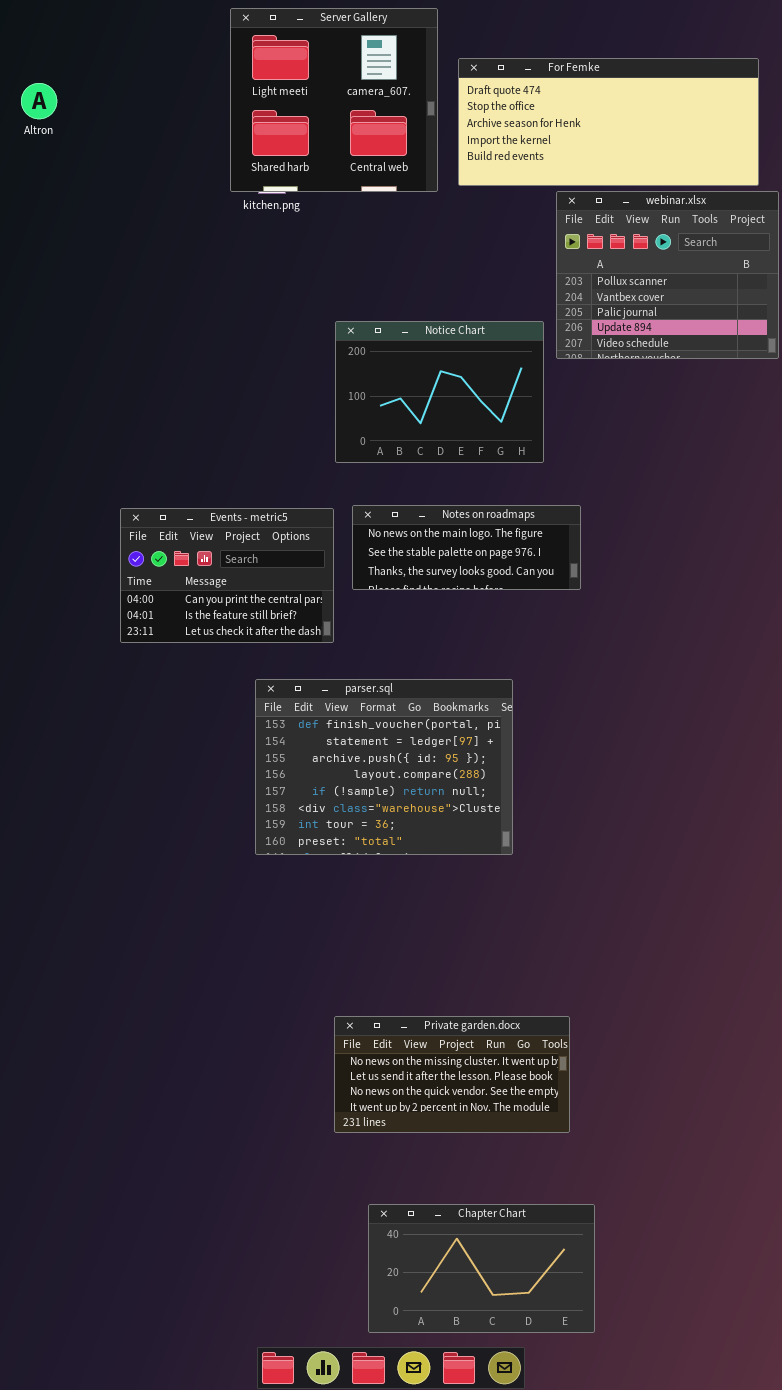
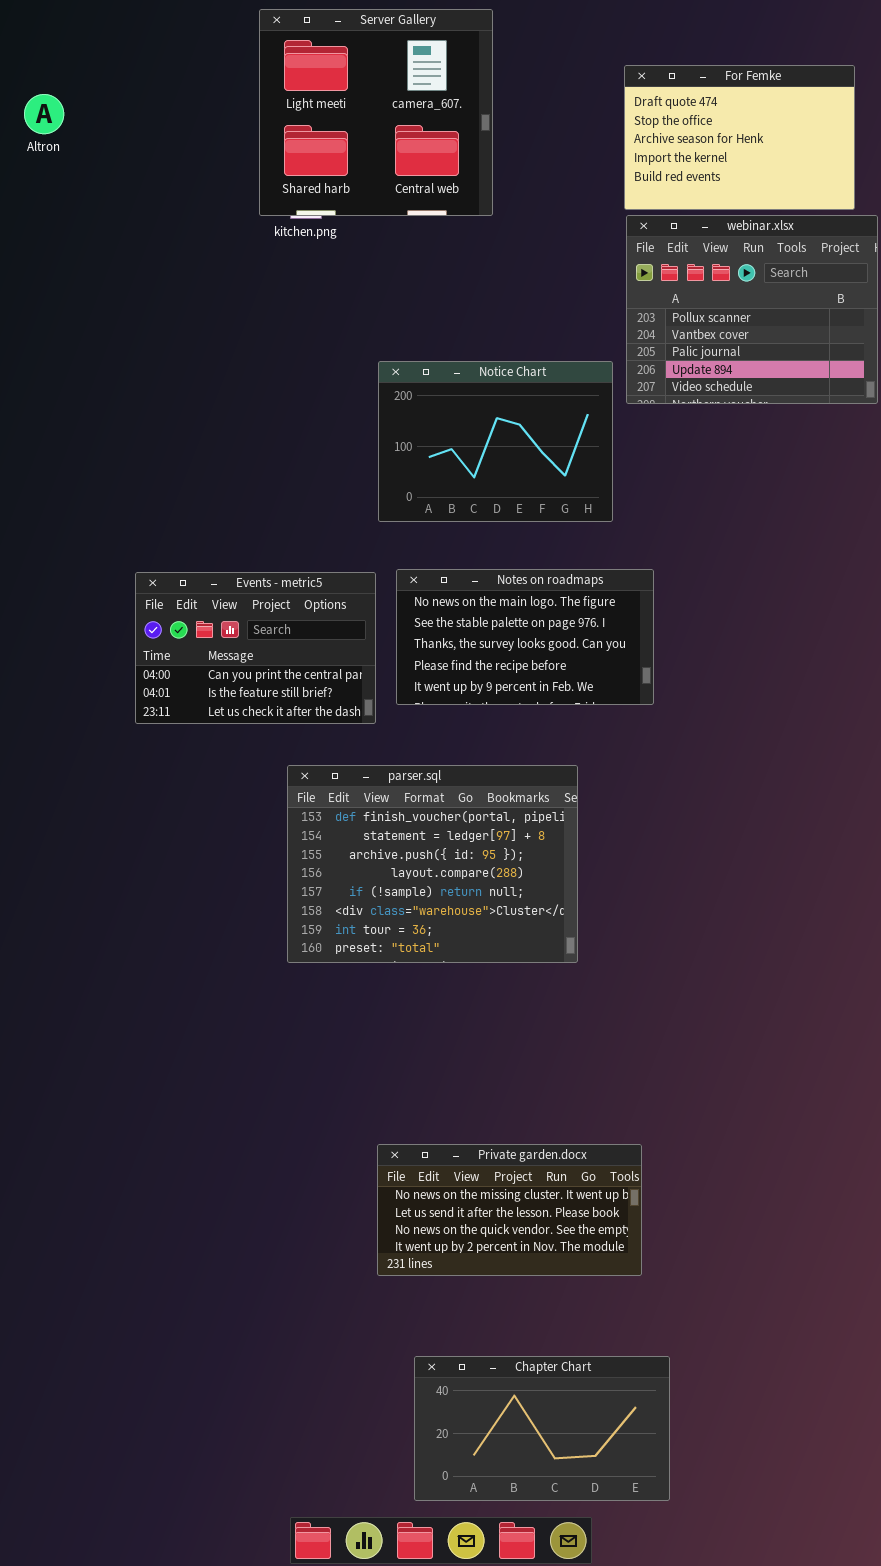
For Femke: [458,58,759,186] -> [624,65,855,210], resized
Notes on roadmaps: [352,505,581,590] -> [396,569,654,705], resized

